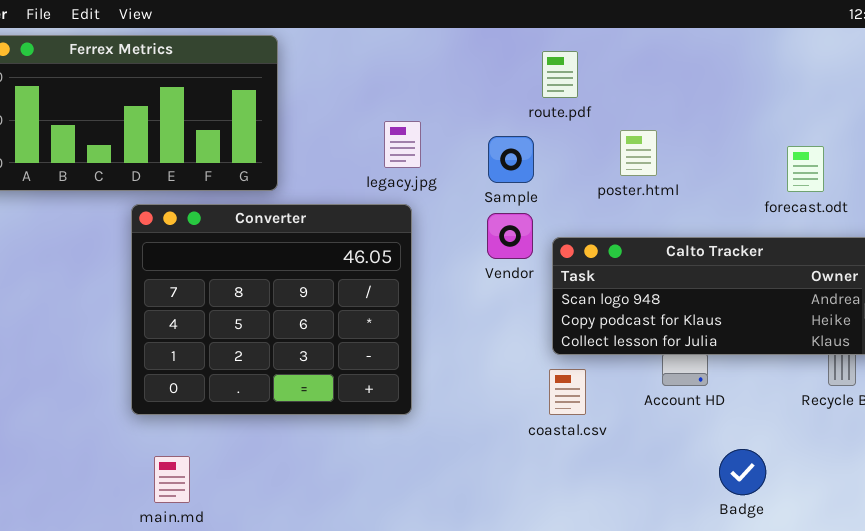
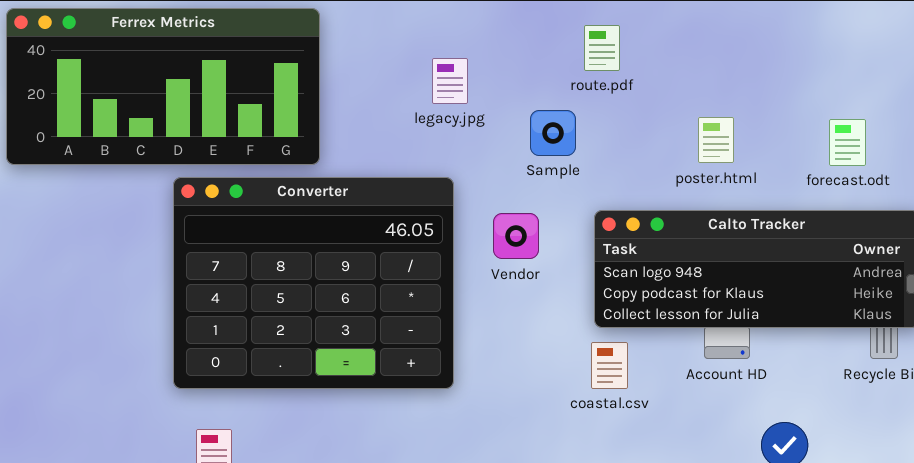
legacy.jpg: [384,121,421,168] -> [432,58,468,104], moved
poster.html: [620,130,657,176] -> [698,117,734,163], moved
Vendor: [487,213,533,259] -> [493,213,539,259], moved

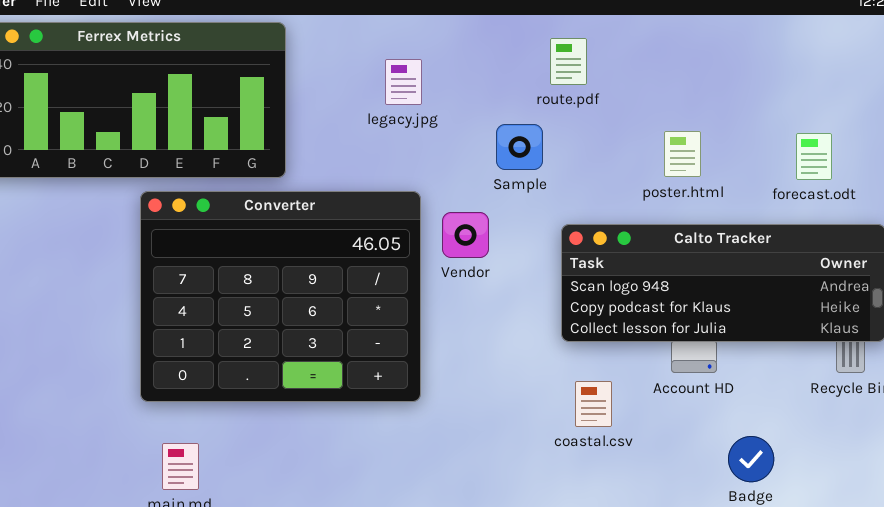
legacy.jpg: [432,58,468,104] -> [385,59,422,105], moved
Vendor: [493,213,539,259] -> [442,212,489,258], moved
coastal.csv: [591,342,628,389] -> [575,381,612,427], moved

